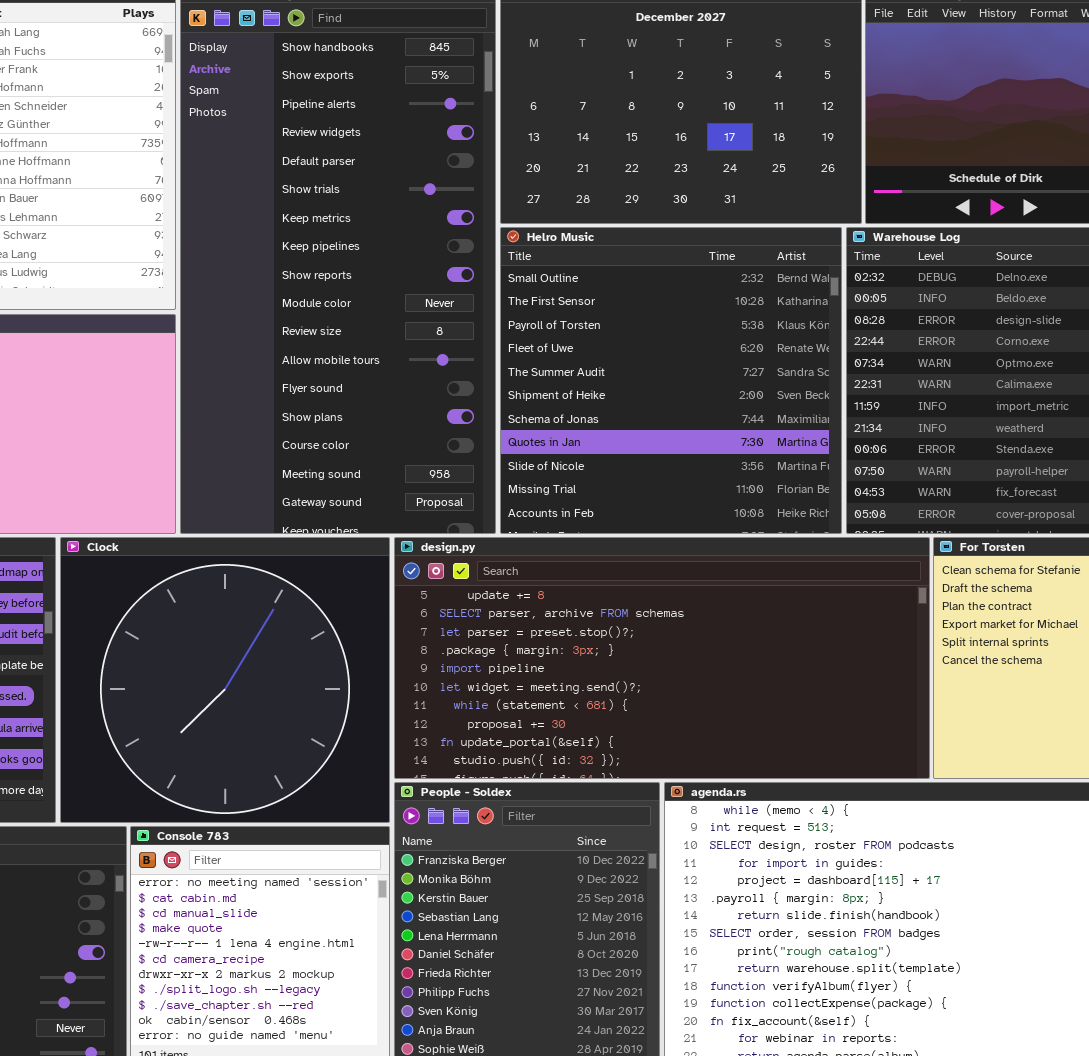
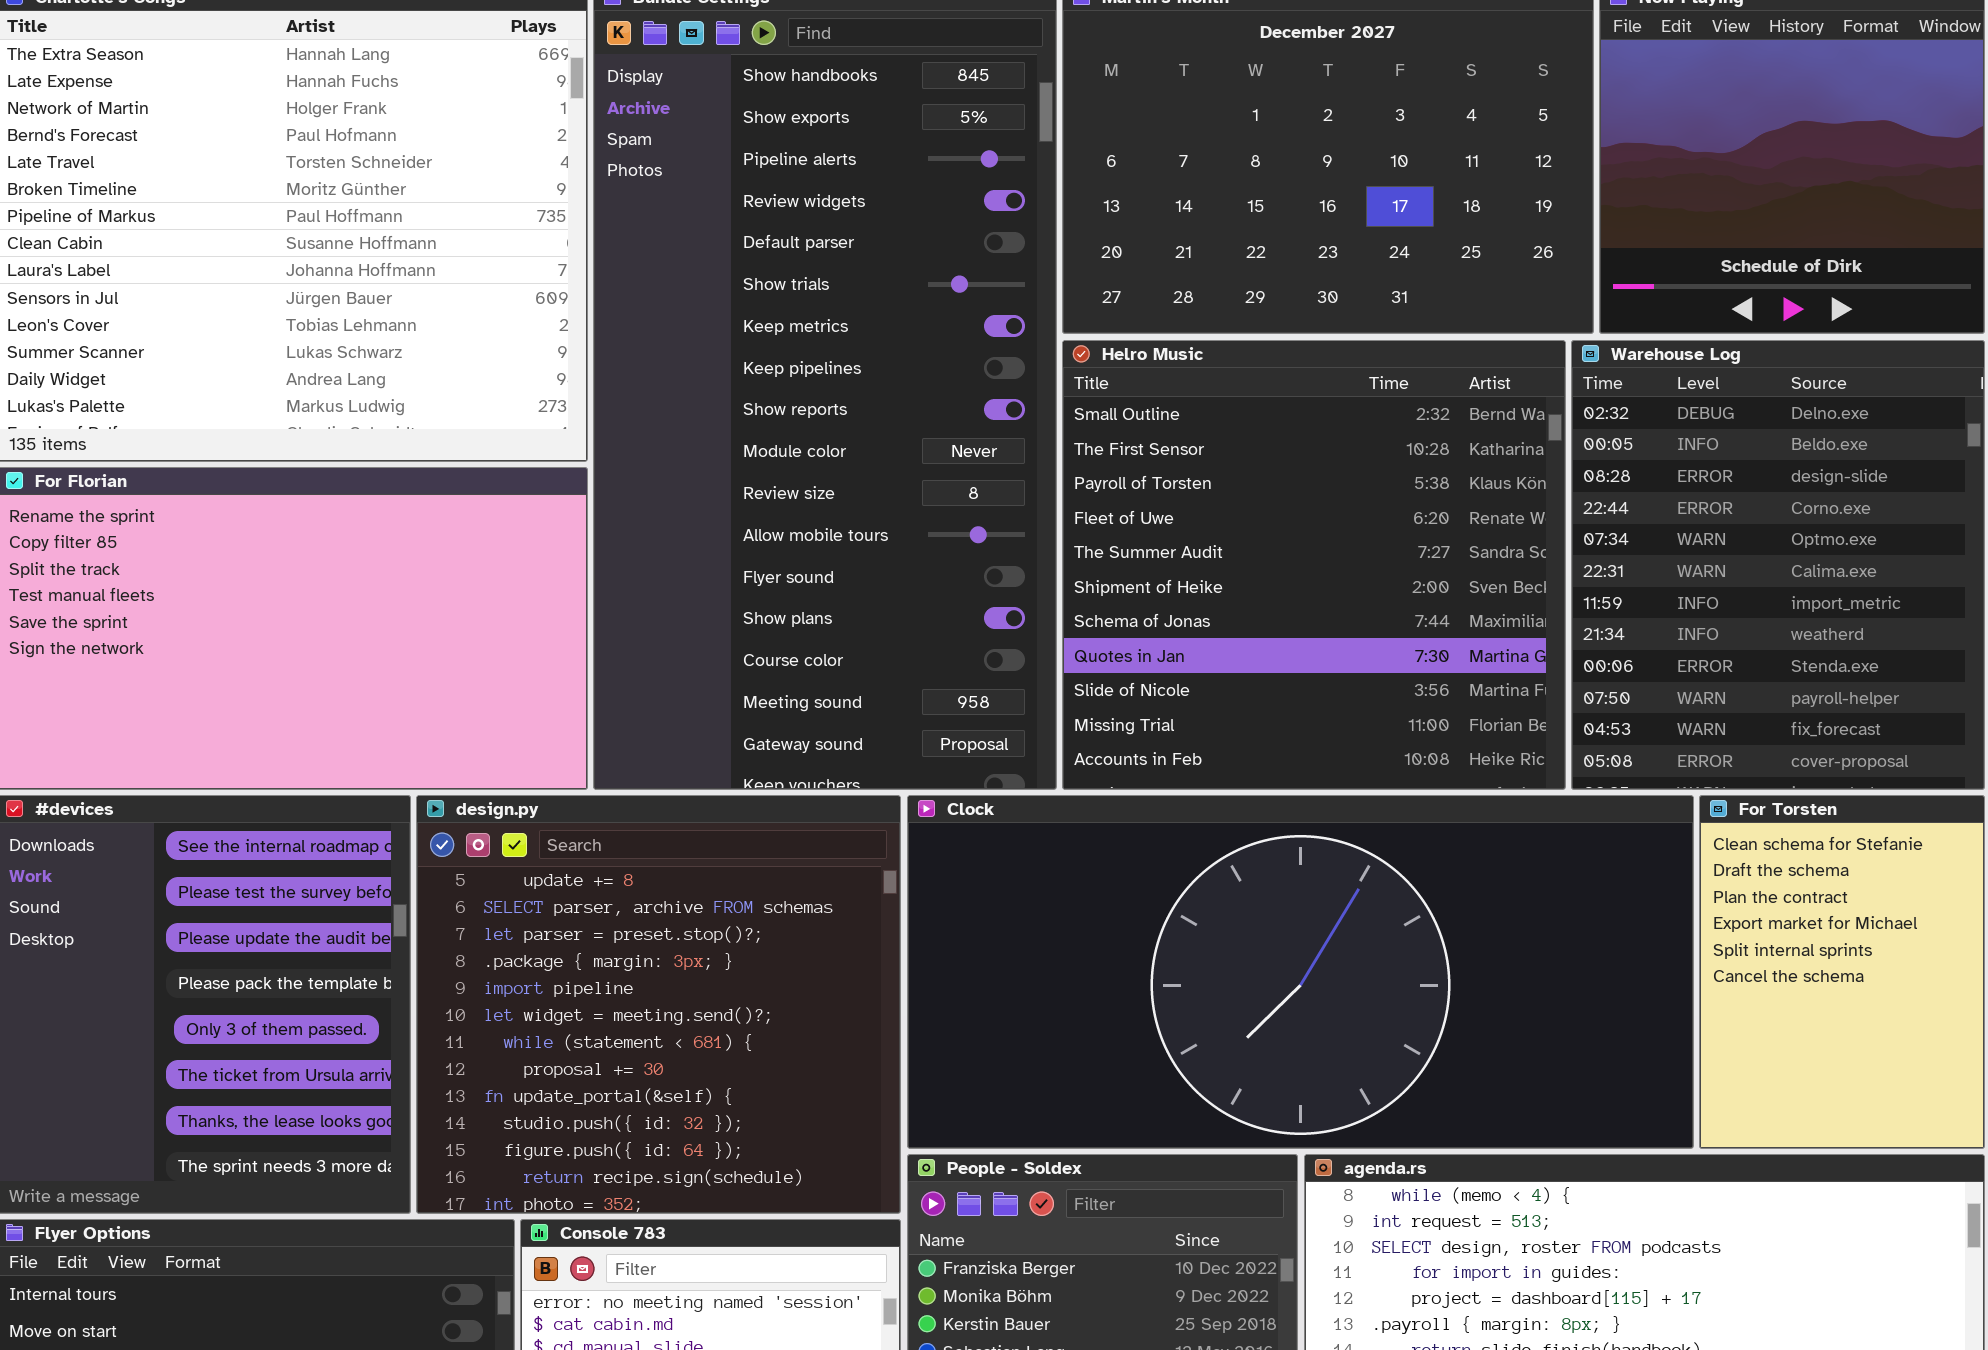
Clock: [60,537,390,823] -> [907,795,1694,1149], moved, resized
design.py: [394,537,930,779] -> [416,795,901,1214], moved, resized

